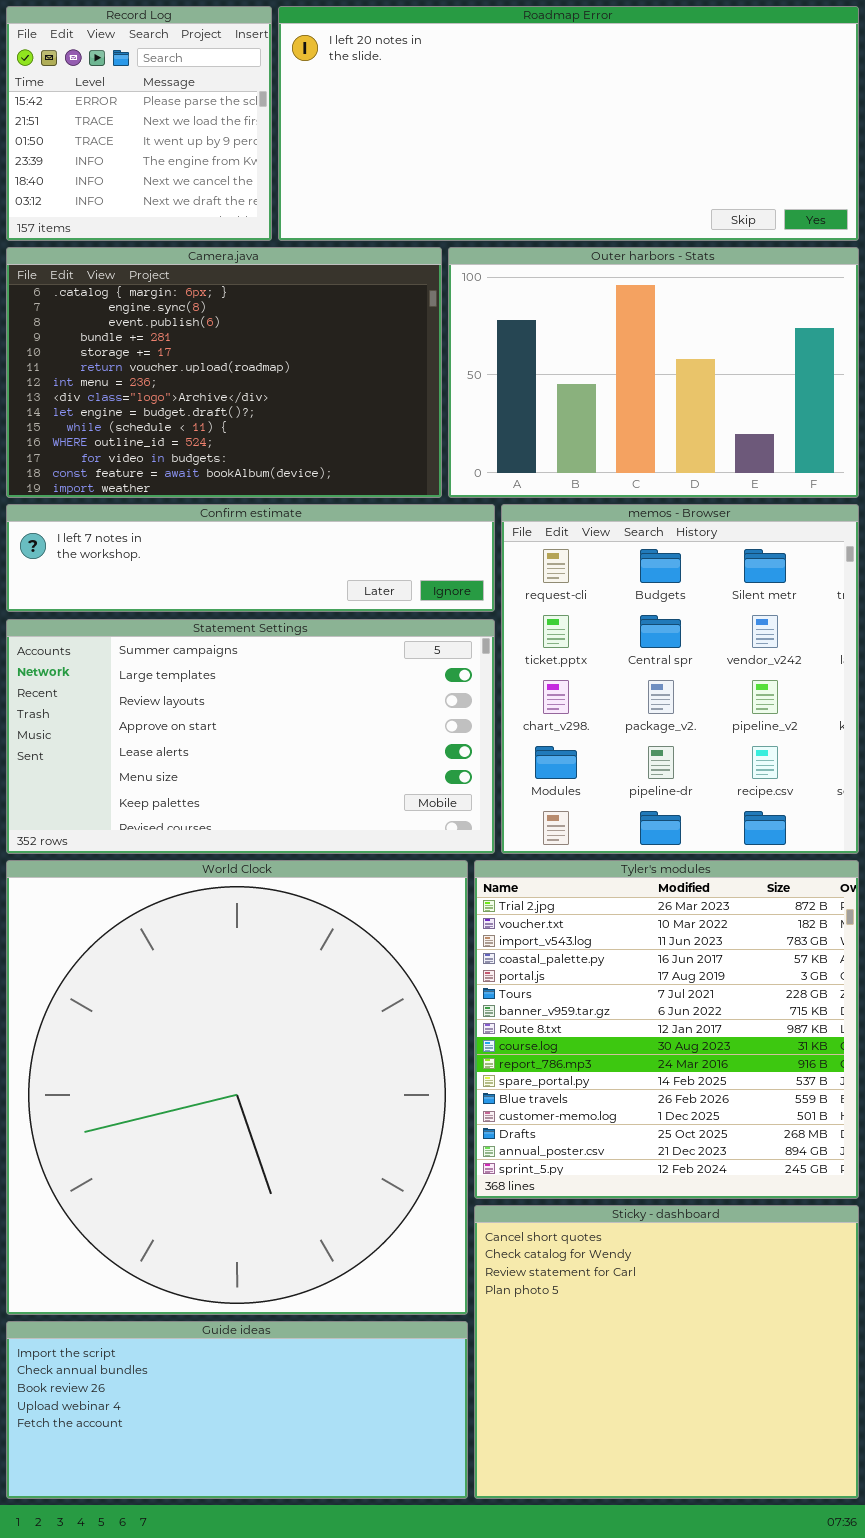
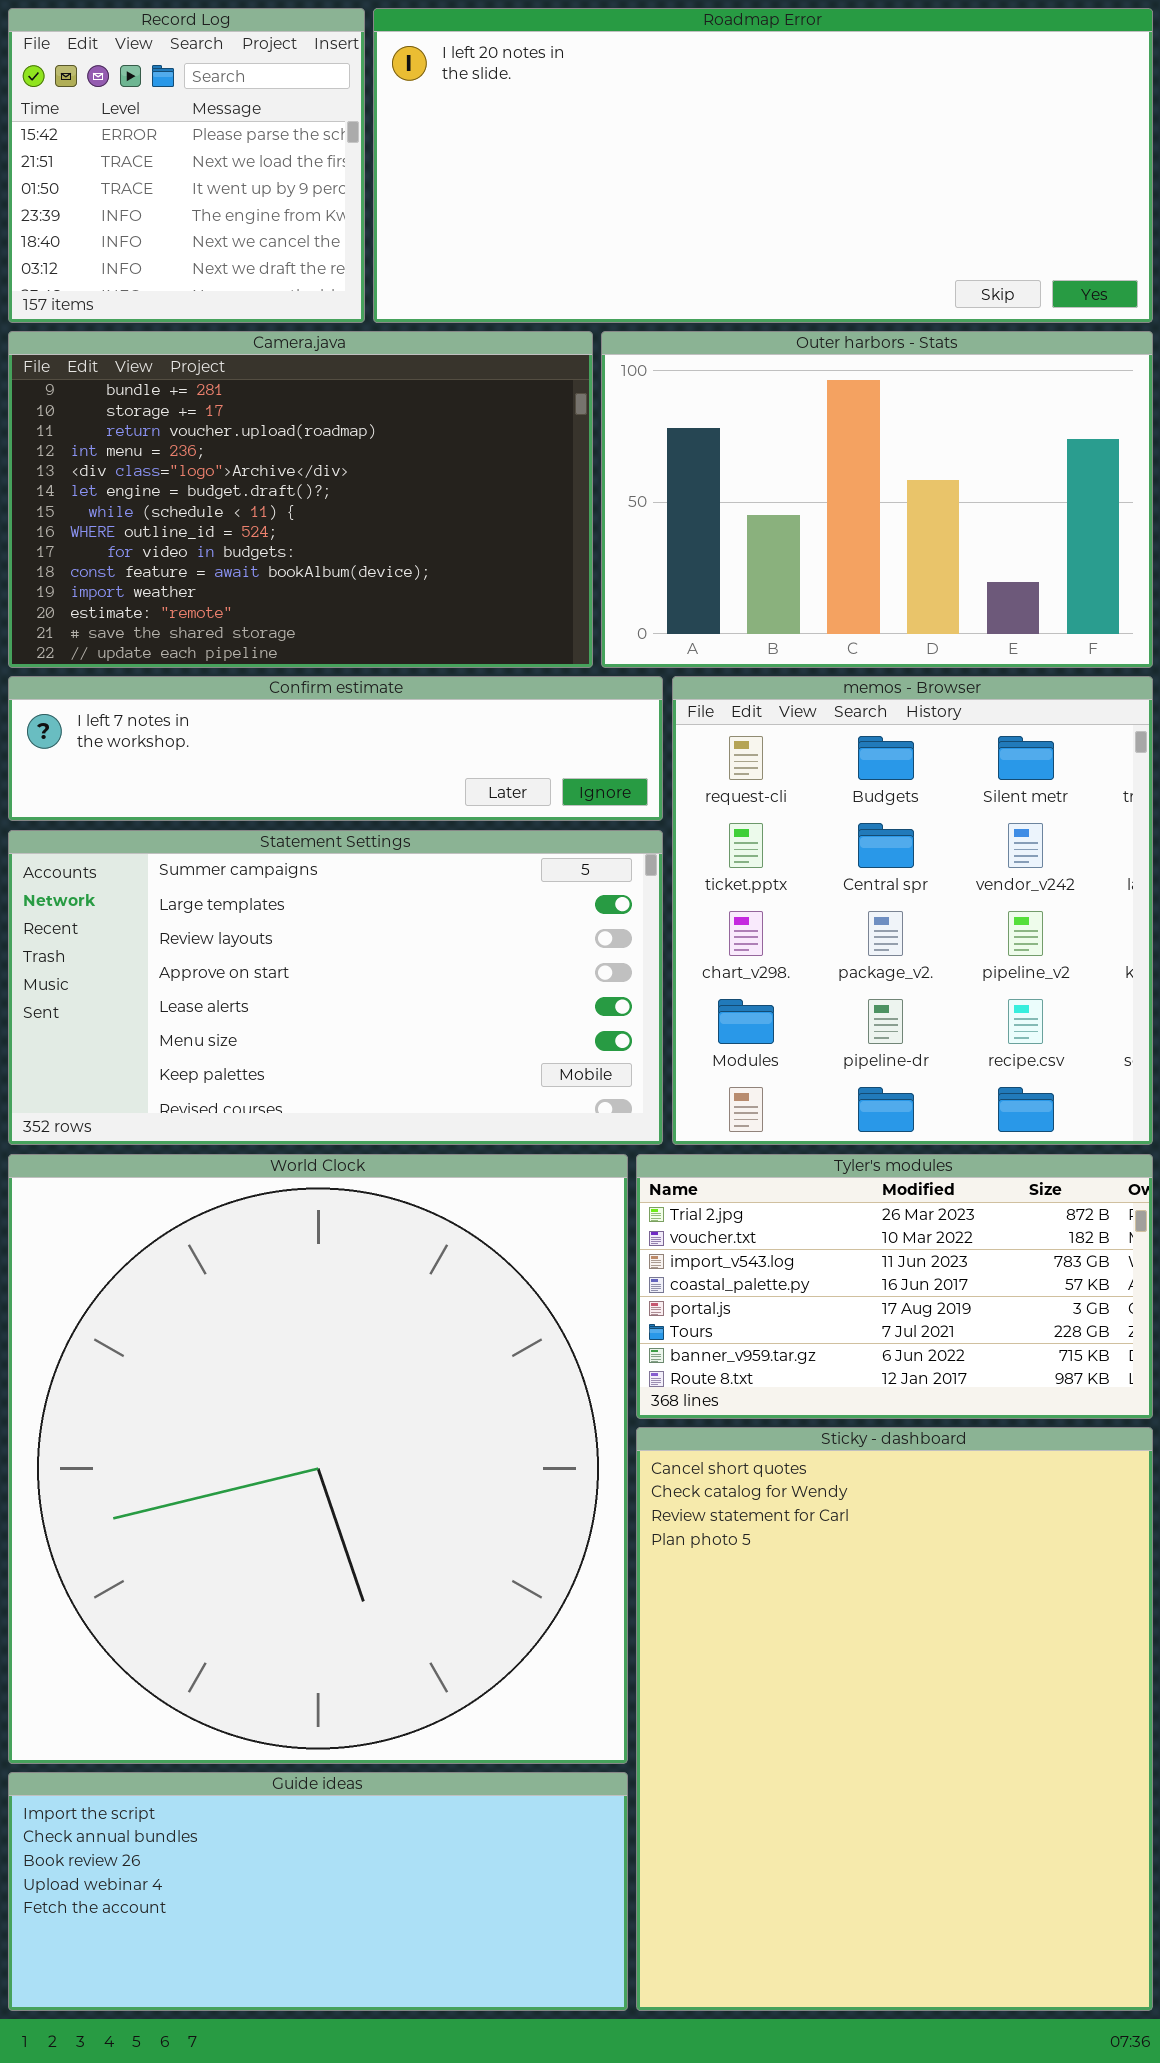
Camera.java: [6,247,442,498] -> [8,331,593,668], scrolled down 3 rows
Tyler's modules: [474,860,859,1199] -> [636,1154,1153,1419], resized
Sticky - dashboard: [474,1205,859,1499] -> [636,1427,1153,2011], resized

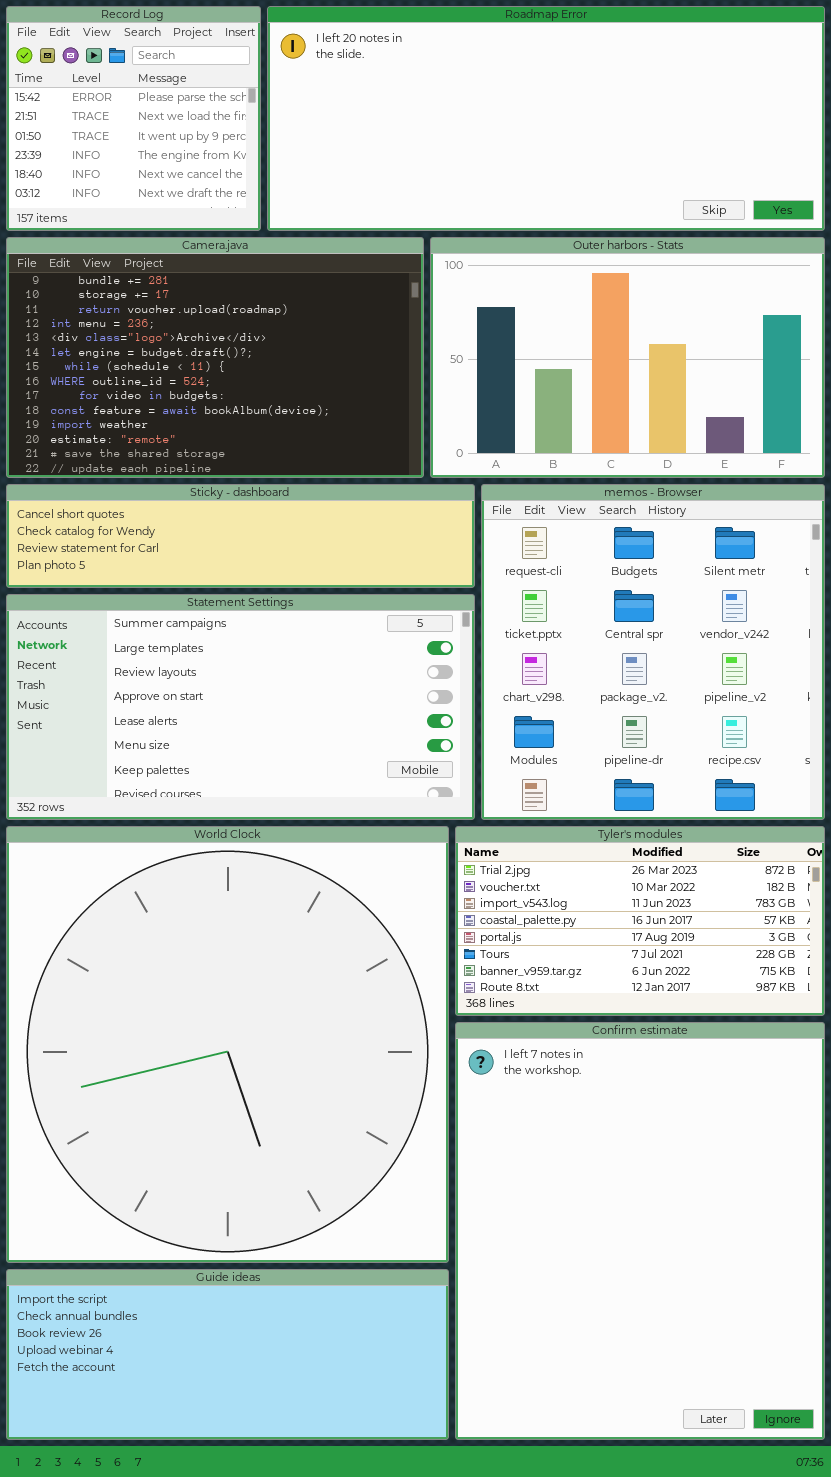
Confirm estimate: [8,676,663,821] -> [455,1022,825,1440], moved, resized
Sticky - dashboard: [636,1427,1153,2011] -> [6,484,475,588], moved, resized

